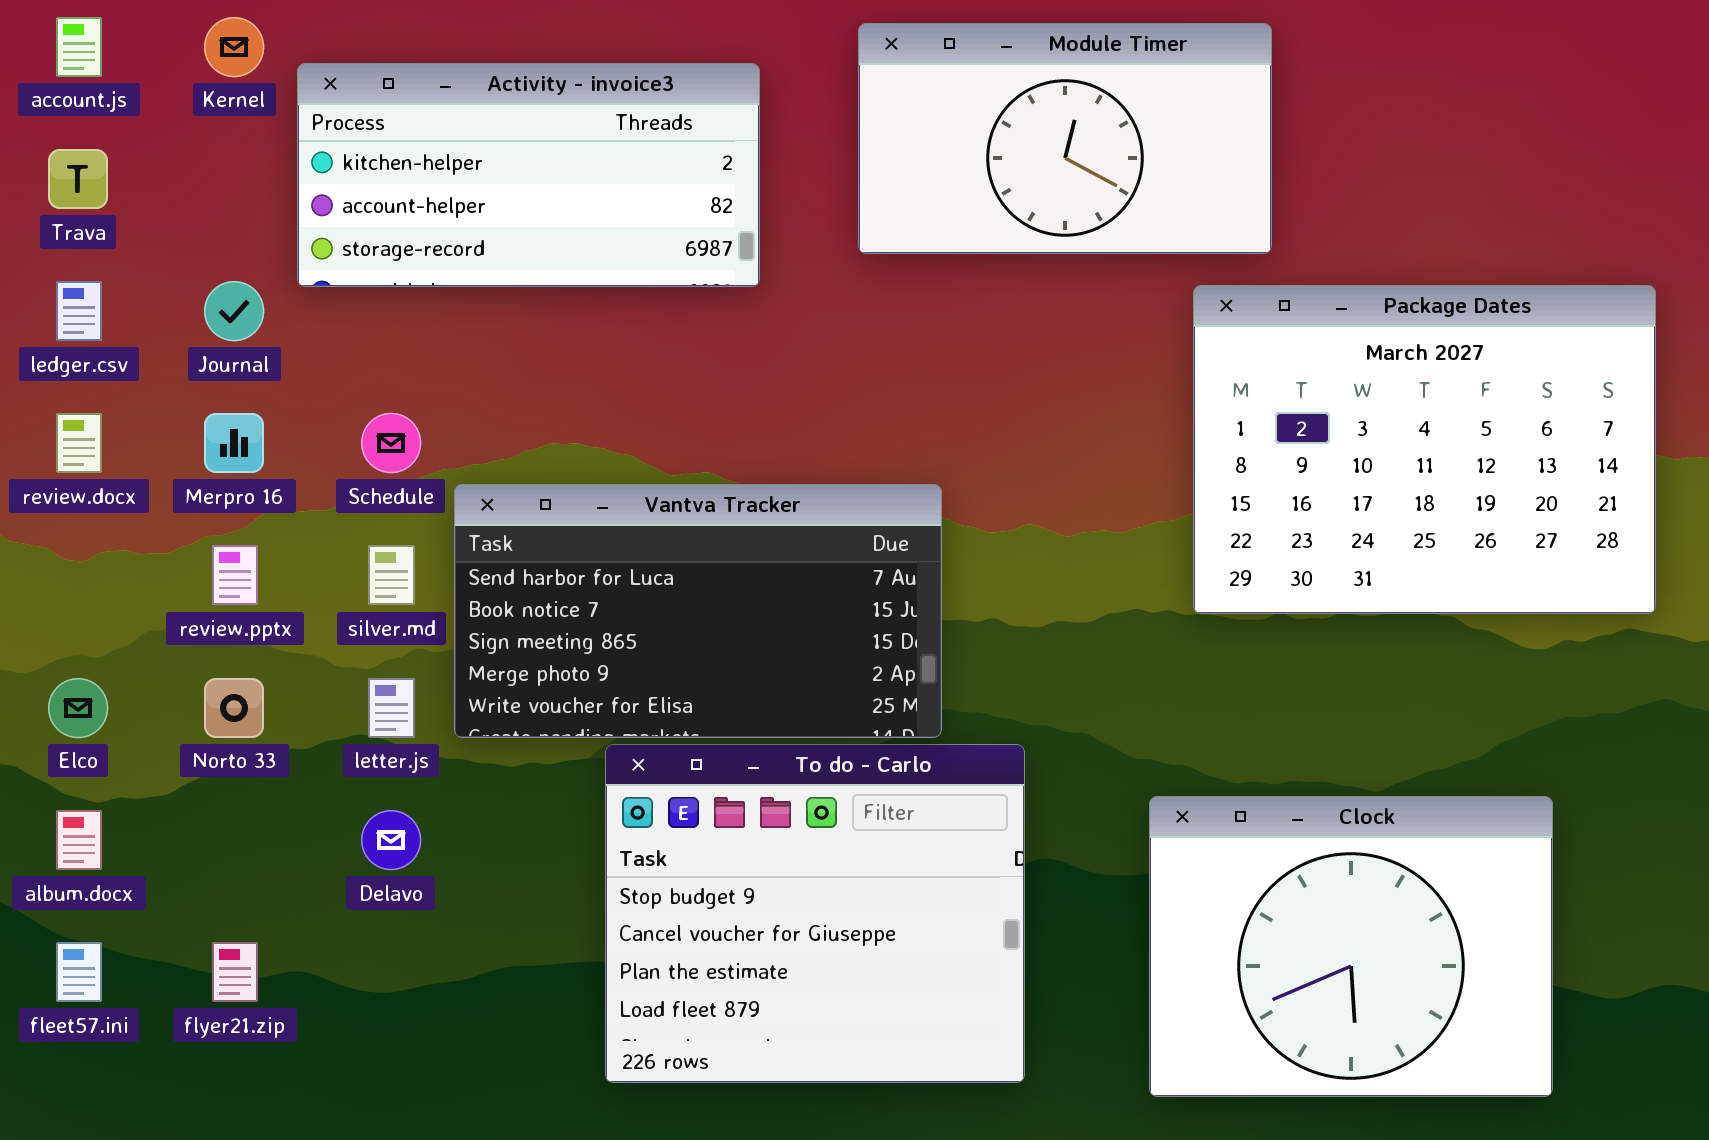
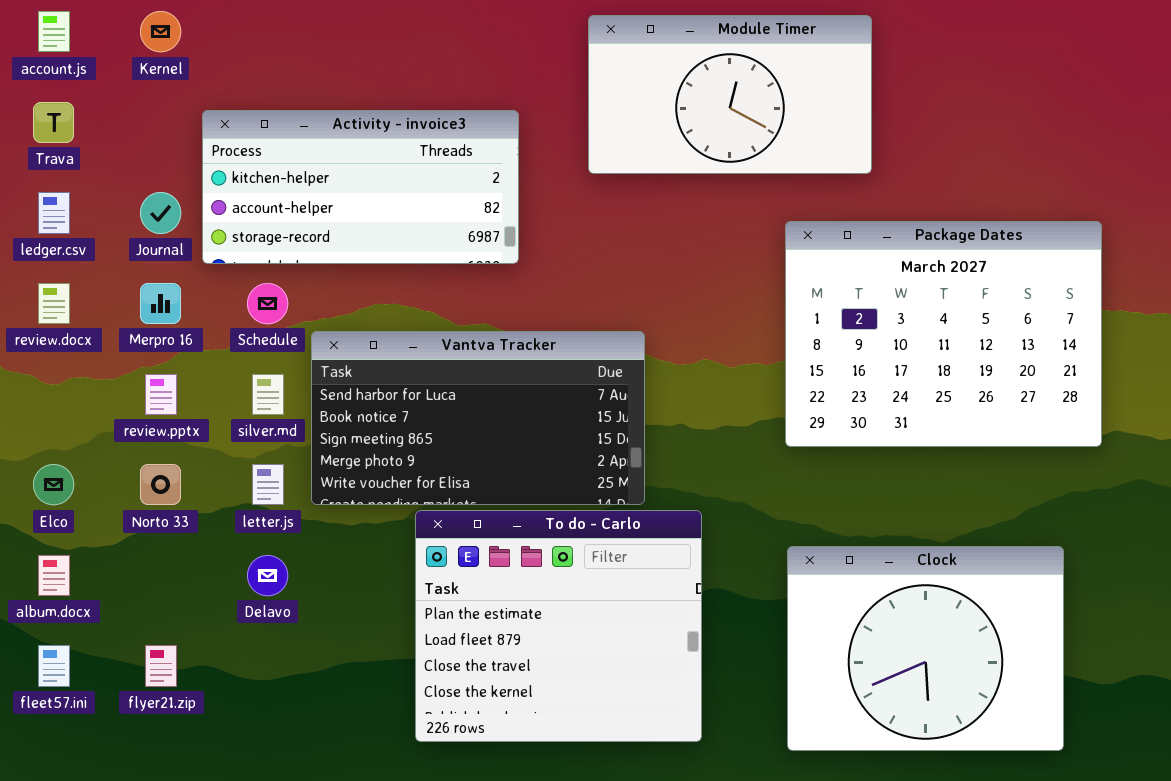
Activity - invoice3: [297,63,760,287] -> [202,110,519,264], moved
Package Dates: [1193,285,1656,614] -> [785,221,1102,447], moved
To do - Carlo: [605,744,1025,1083] -> [415,510,702,742], scrolled down 2 rows

